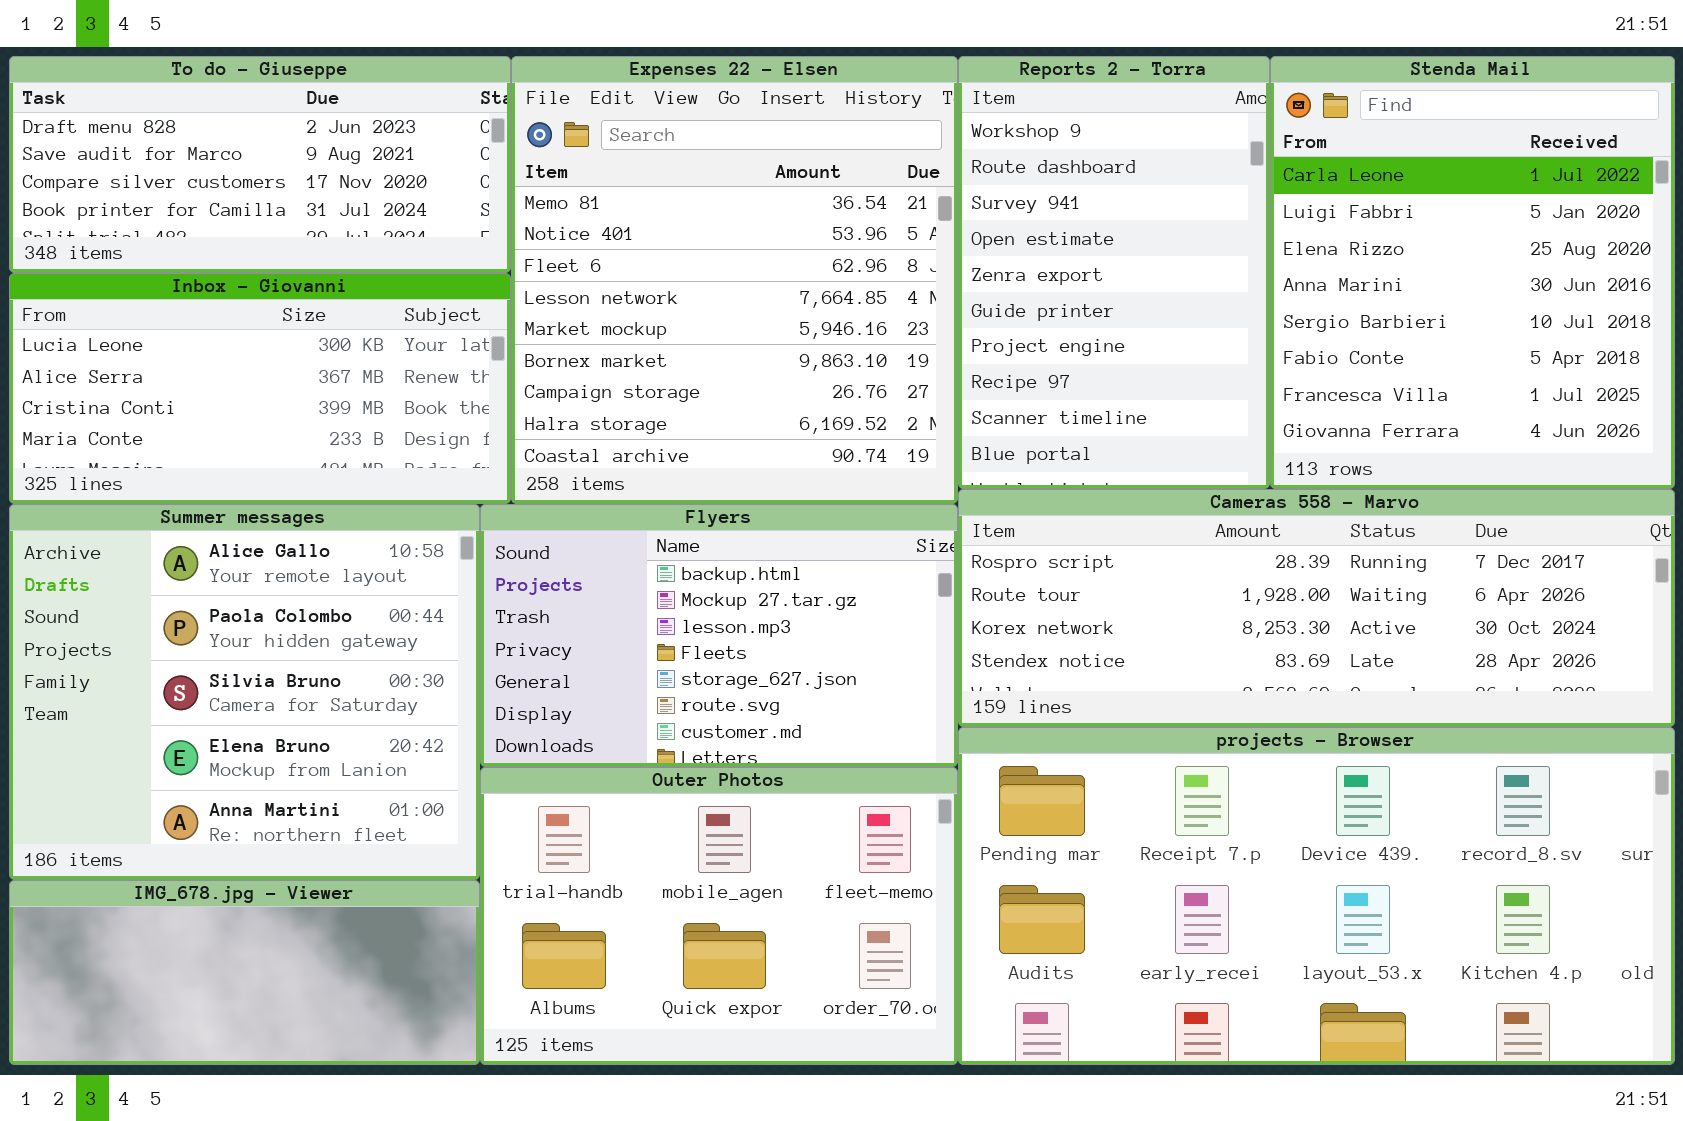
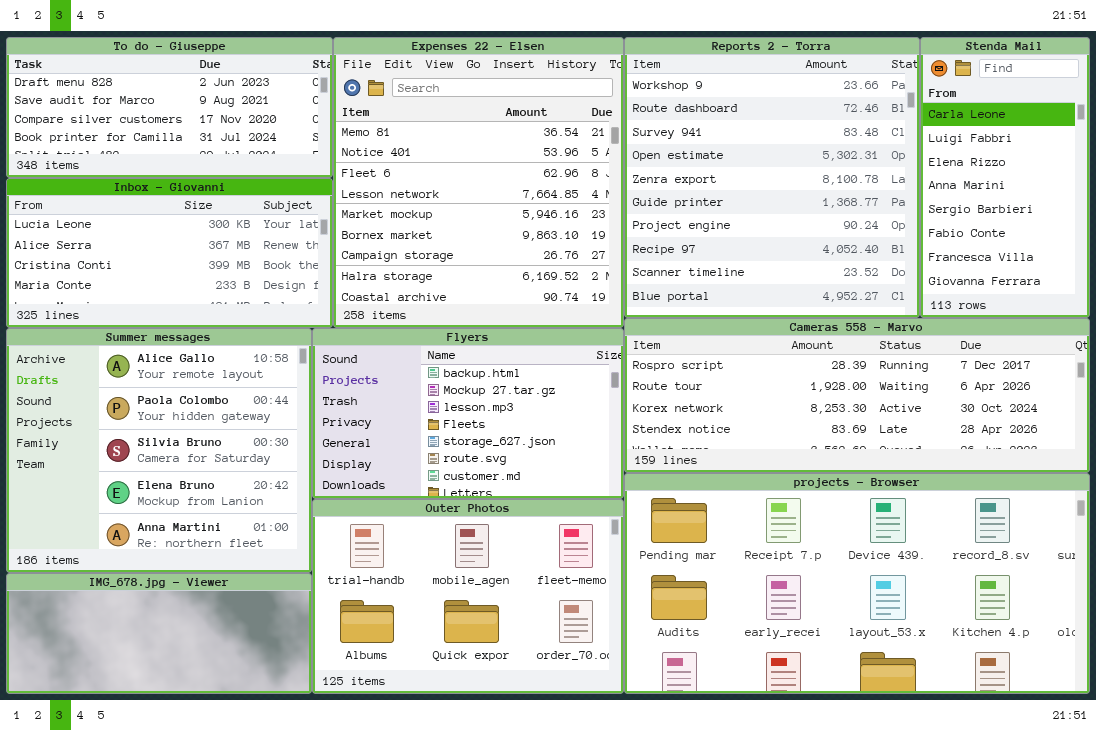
Reports 2 - Torra: [958,56,1270,489] -> [624,37,920,318], resized
Stenda Mail: [1270,56,1675,489] -> [920,37,1090,318], resized

